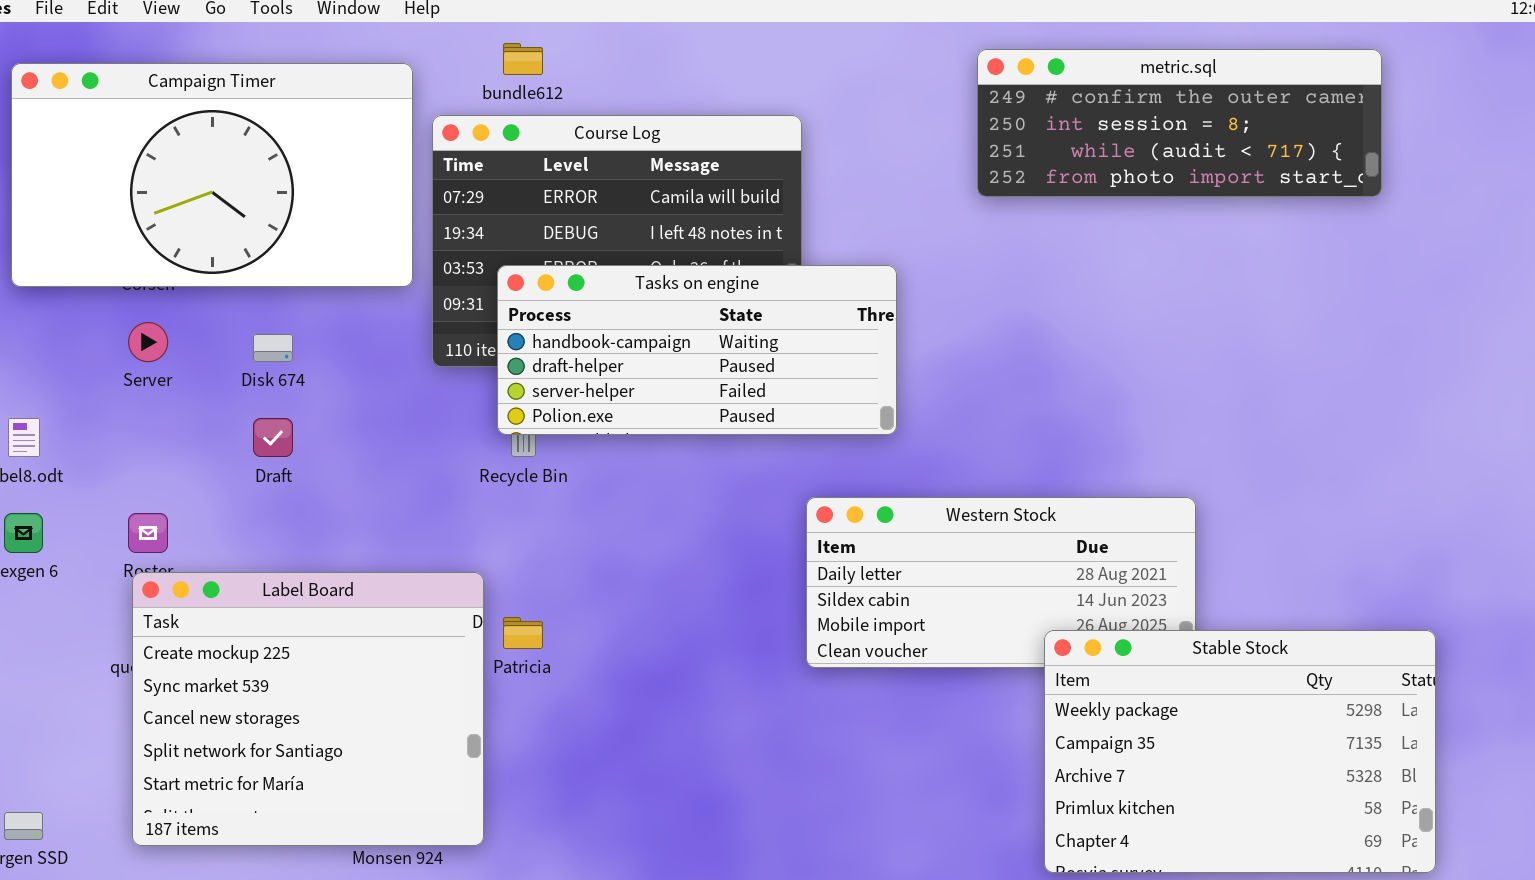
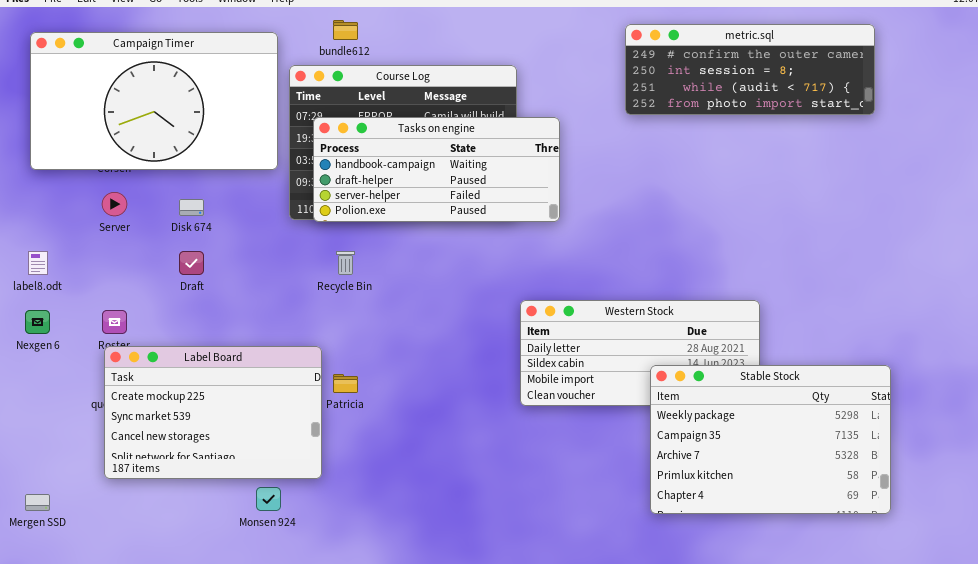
Tasks on engine: [497,265,897,435] -> [313,117,560,222], moved
Label Board: [132,572,484,846] -> [104,346,322,479], resized
Stable Stock: [1044,630,1436,873] -> [650,365,891,514], moved

